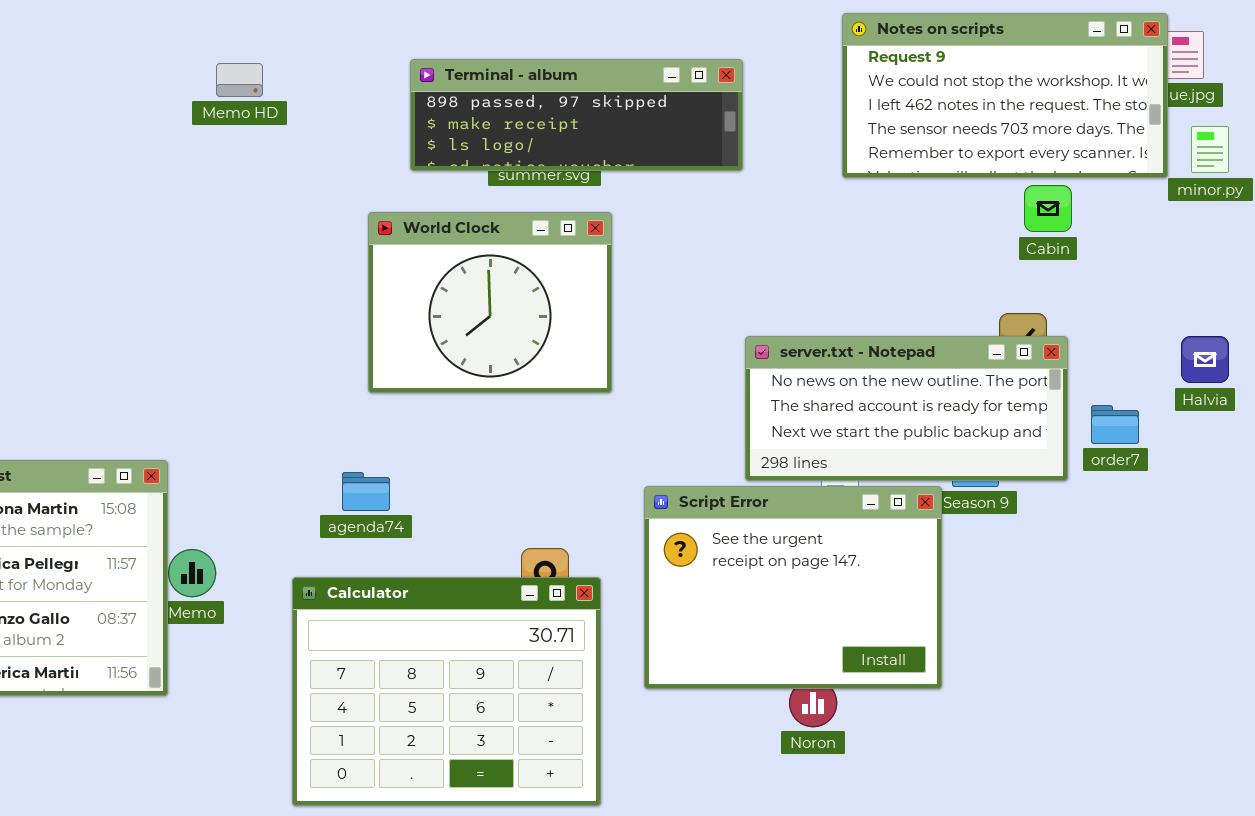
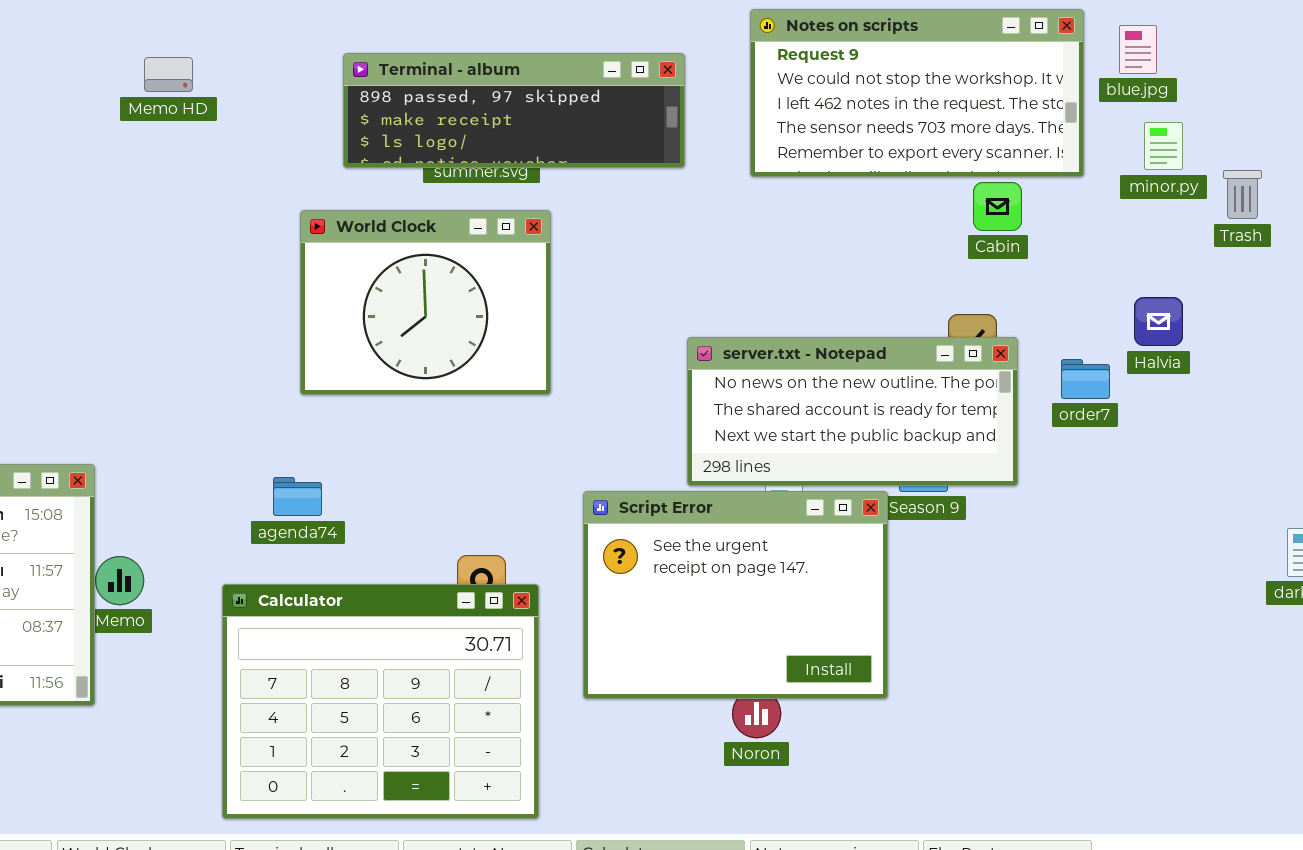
Notes on scripts: [842,13,1168,178] -> [750,9,1084,177], moved
Halvia: [1181,336,1229,383] -> [1134,297,1183,346], moved
order7: [1091,405,1139,444] -> [1061,359,1110,399], moved

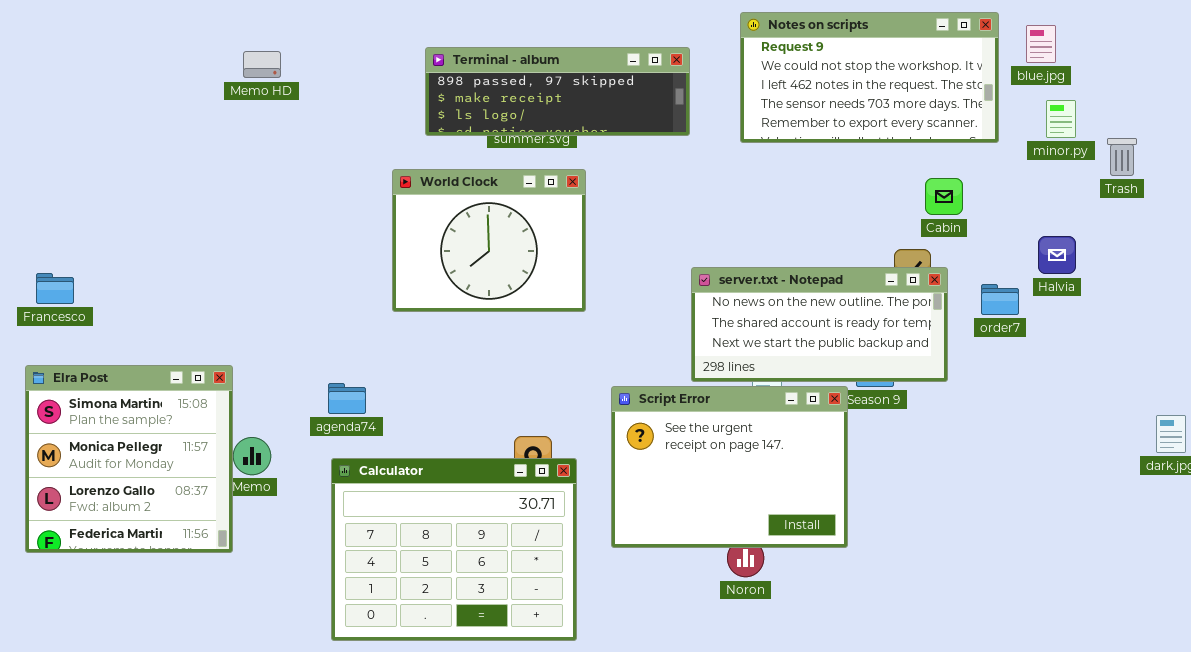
Memo HD: [144,57,193,92] -> [243,51,281,78], moved
Cabin: [973,182,1022,231] -> [925,178,963,215], moved
agenda74: [273,477,322,516] -> [328,383,366,414], moved

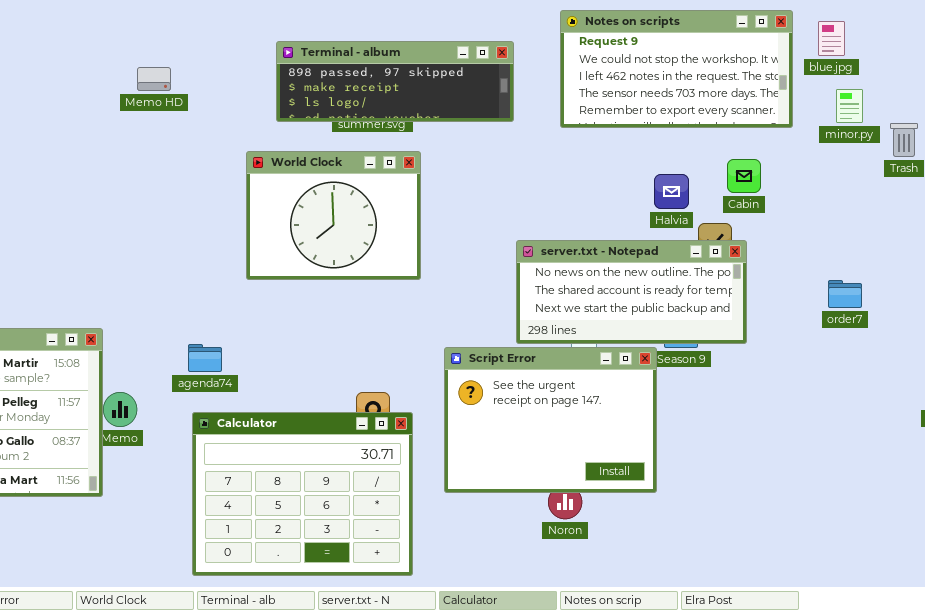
Memo HD: [243,51,281,78] -> [137,67,171,91], moved
Halvia: [1038,236,1076,274] -> [654,174,689,209], moved
order7: [981,284,1019,315] -> [828,280,862,308], moved

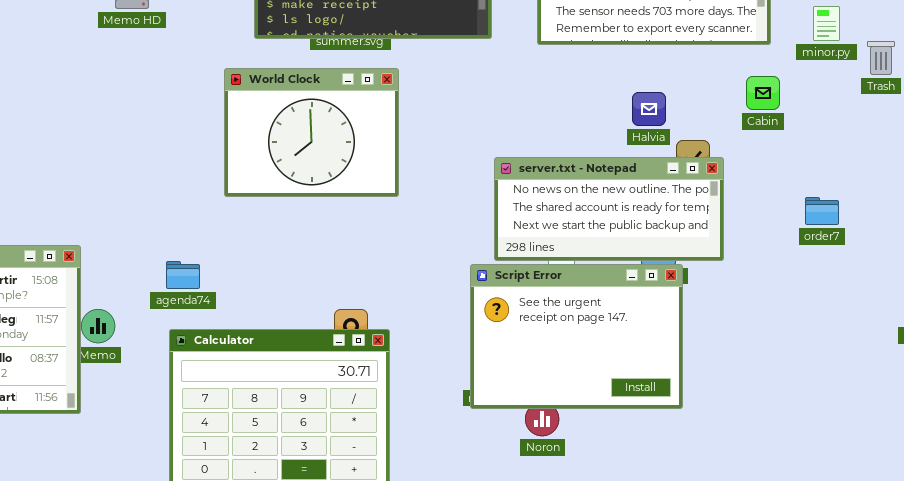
Cabin: [727,159,761,193] -> [746,76,780,110], moved
Script Error: [444,347,657,493] -> [470,264,683,409], moved

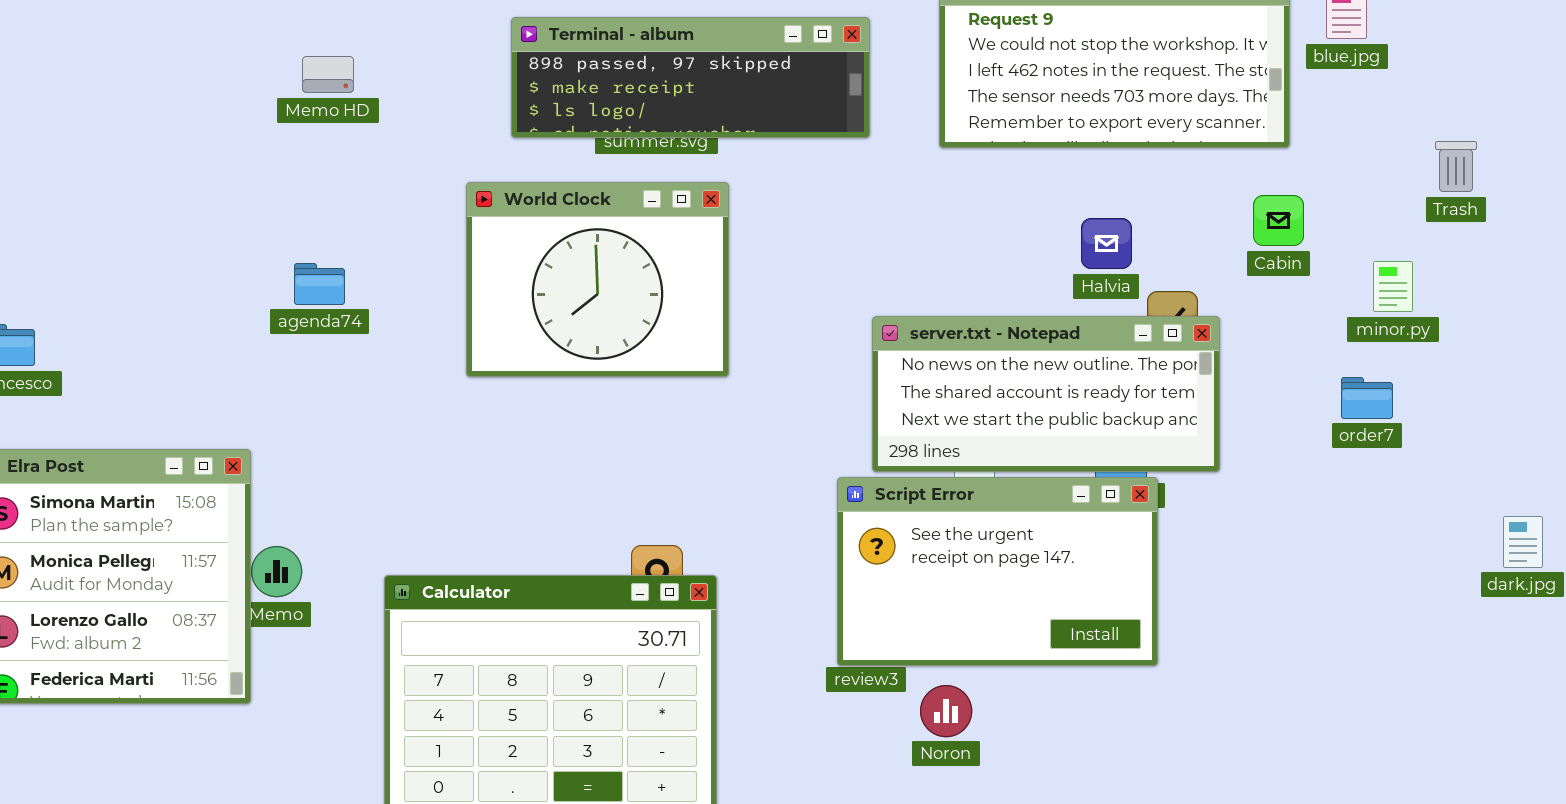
minor.py: [813,6,840,41] -> [1373,261,1413,312], moved
agenda74: [166,261,200,289] -> [294,263,345,305], moved
Script Error: [470,264,683,409] -> [837,477,1158,666], resized

